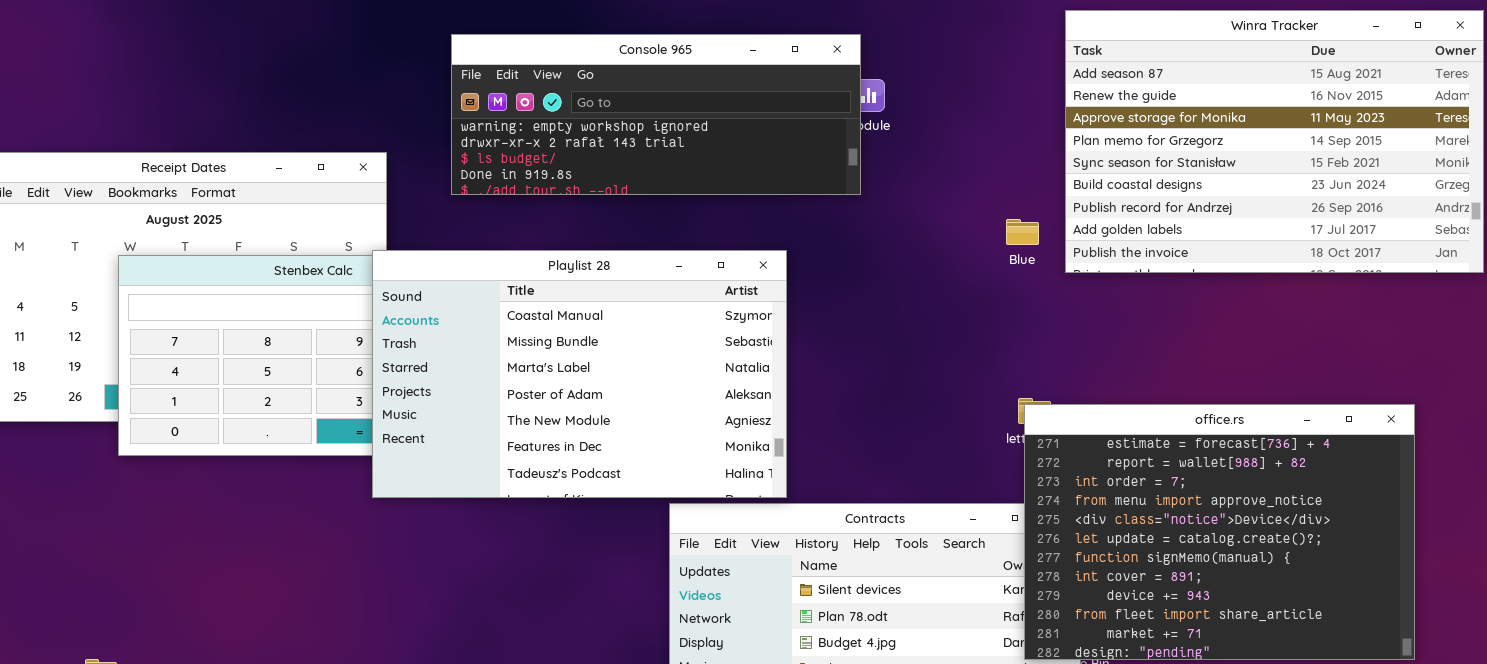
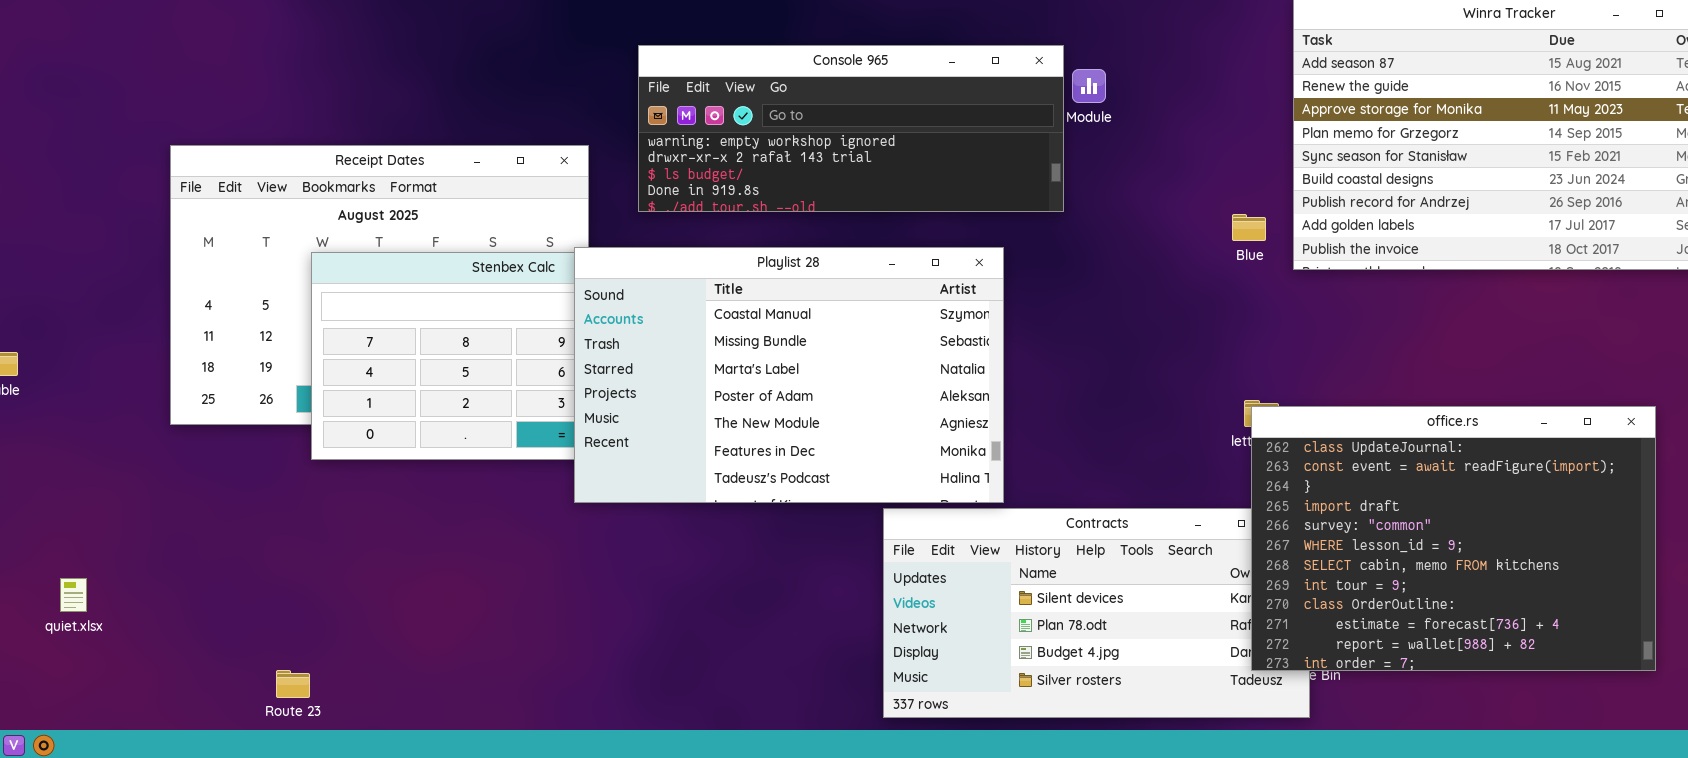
Console 965: [451,34,861,195] -> [638,45,1064,212], moved
office.rs: [1024,404,1415,660] -> [1251,406,1656,671], scrolled up 9 rows

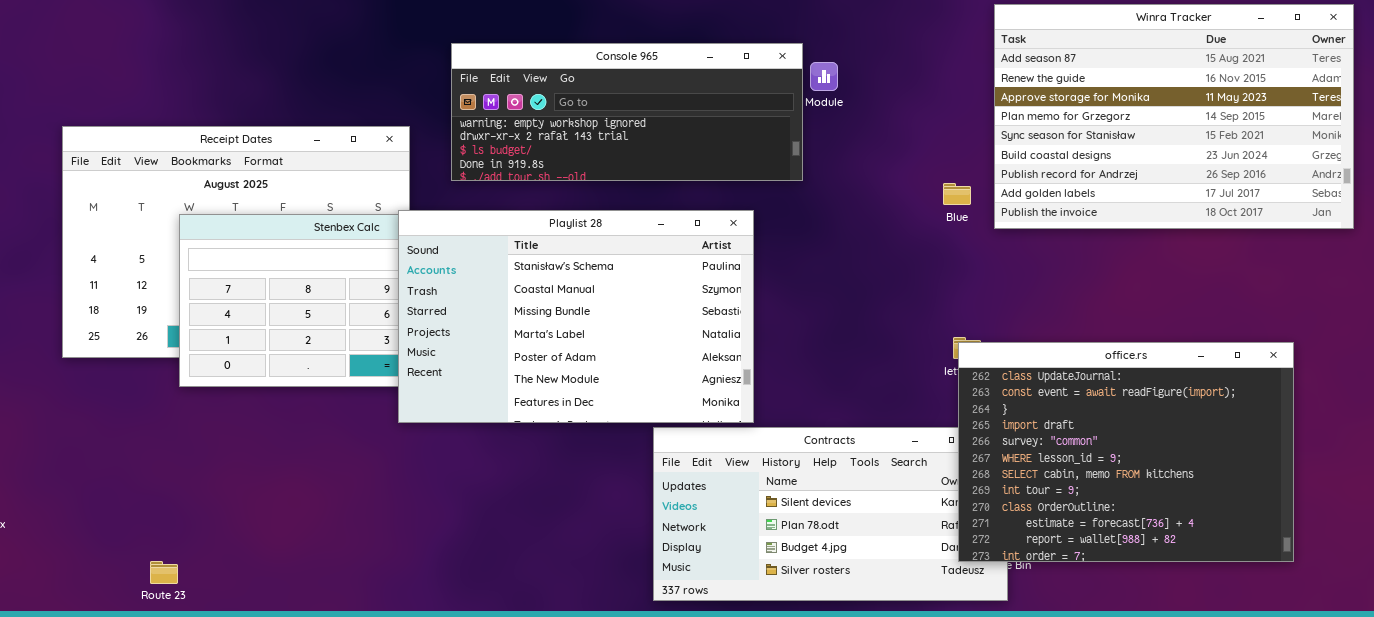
Playlist 28: [574,247,1004,503] -> [398,210,754,423], scrolled up 1 row

